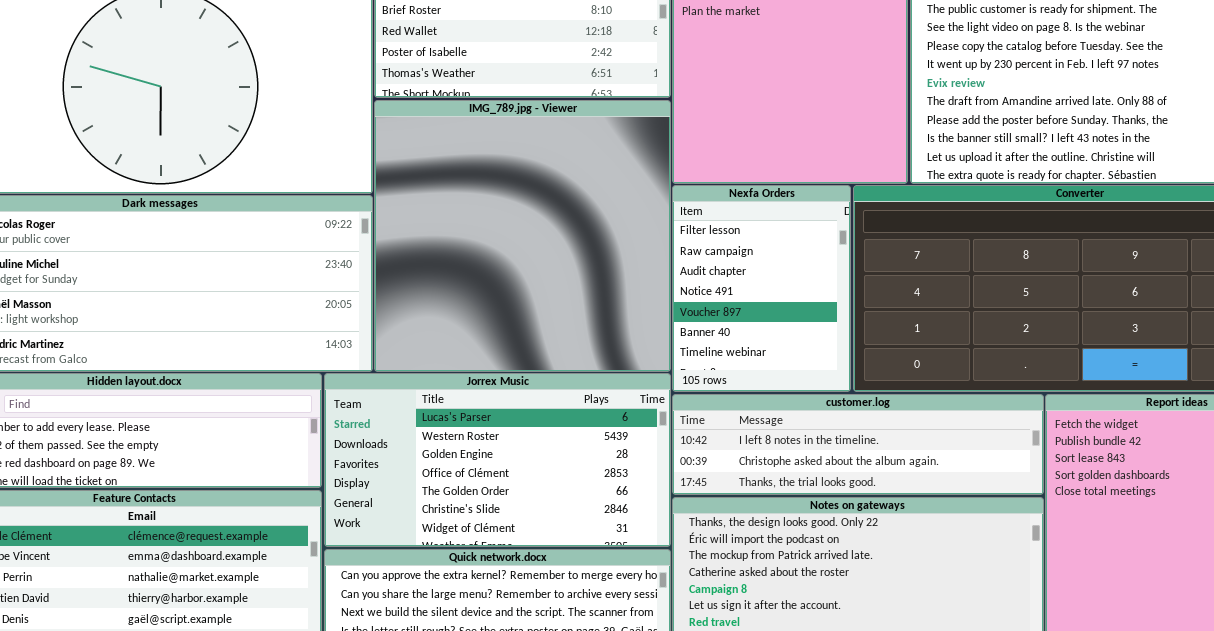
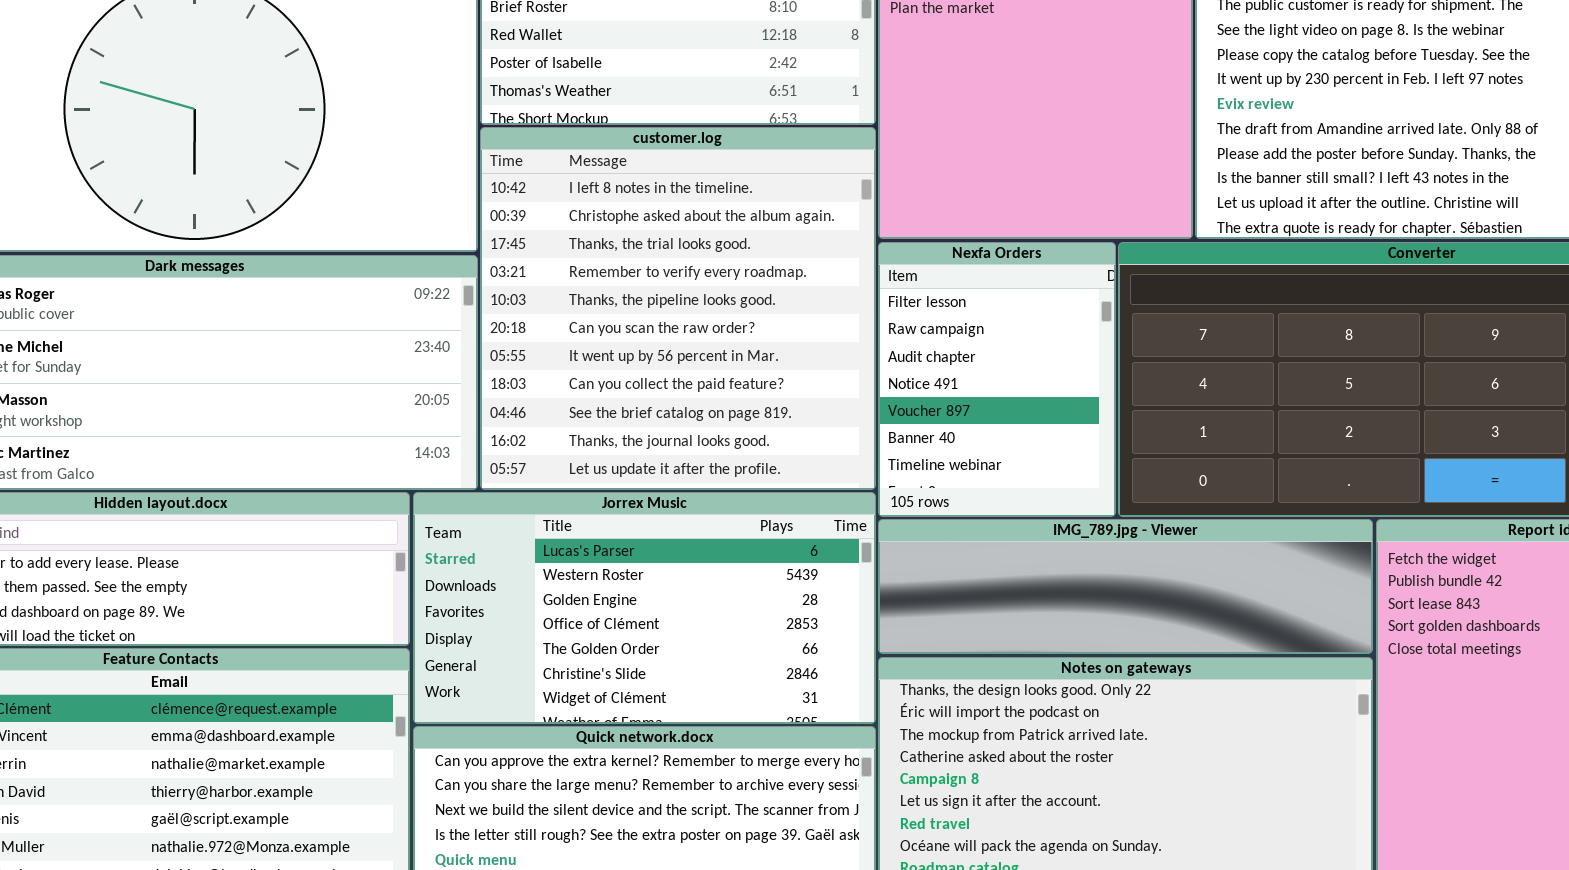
IMG_789.jpg - Viewer: [374,100,671,372] -> [878,519,1373,654], moved, resized
customer.log: [672,394,1044,495] -> [480,127,876,490], moved, resized

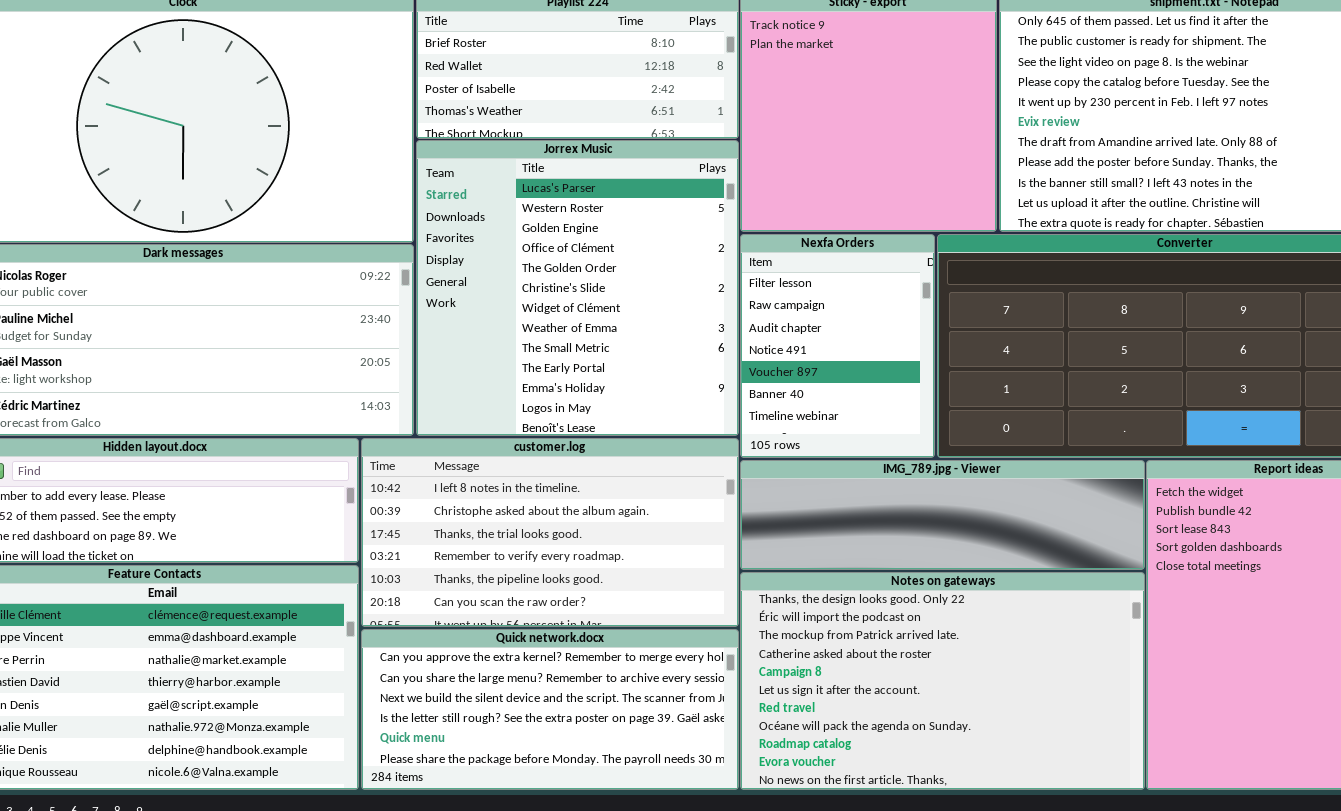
customer.log: [480,127,876,490] -> [361,438,739,627], moved, resized
Jorrex Music: [413,492,876,724] -> [416,140,739,436], moved, resized

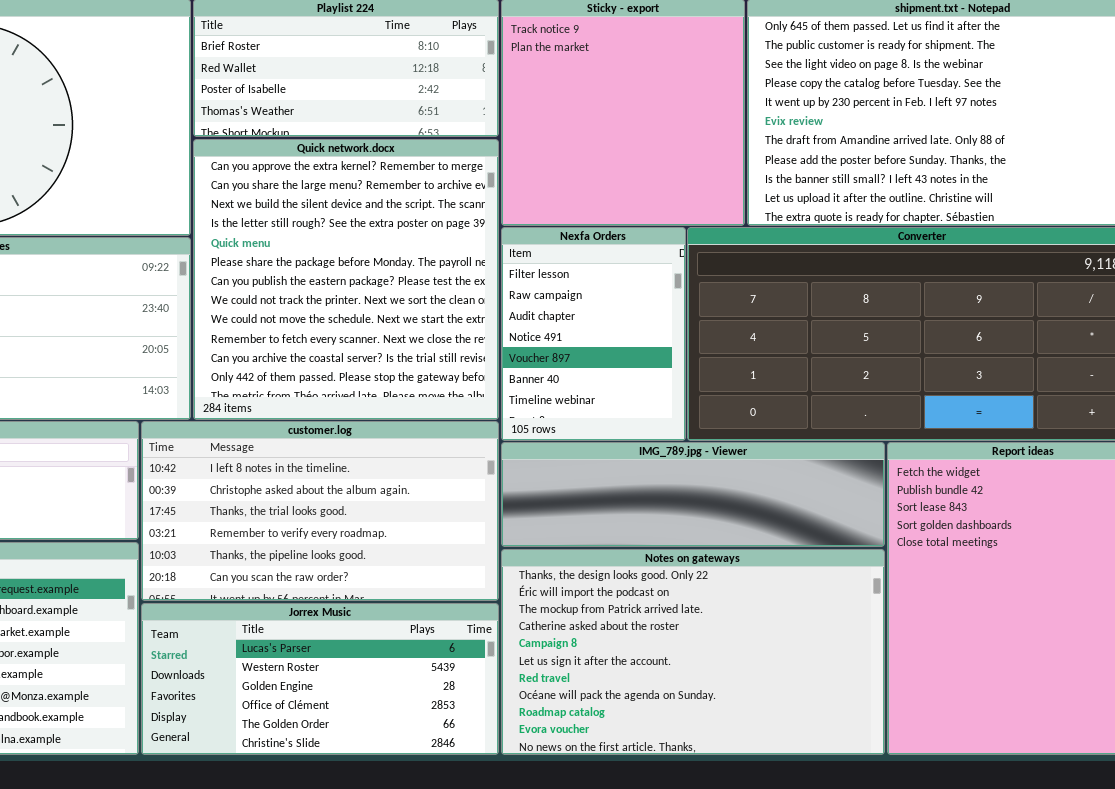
Jorrex Music: [416,140,739,436] -> [141,603,499,755], moved, resized
Quick network.docx: [361,629,739,790] -> [193,139,499,420], moved, resized

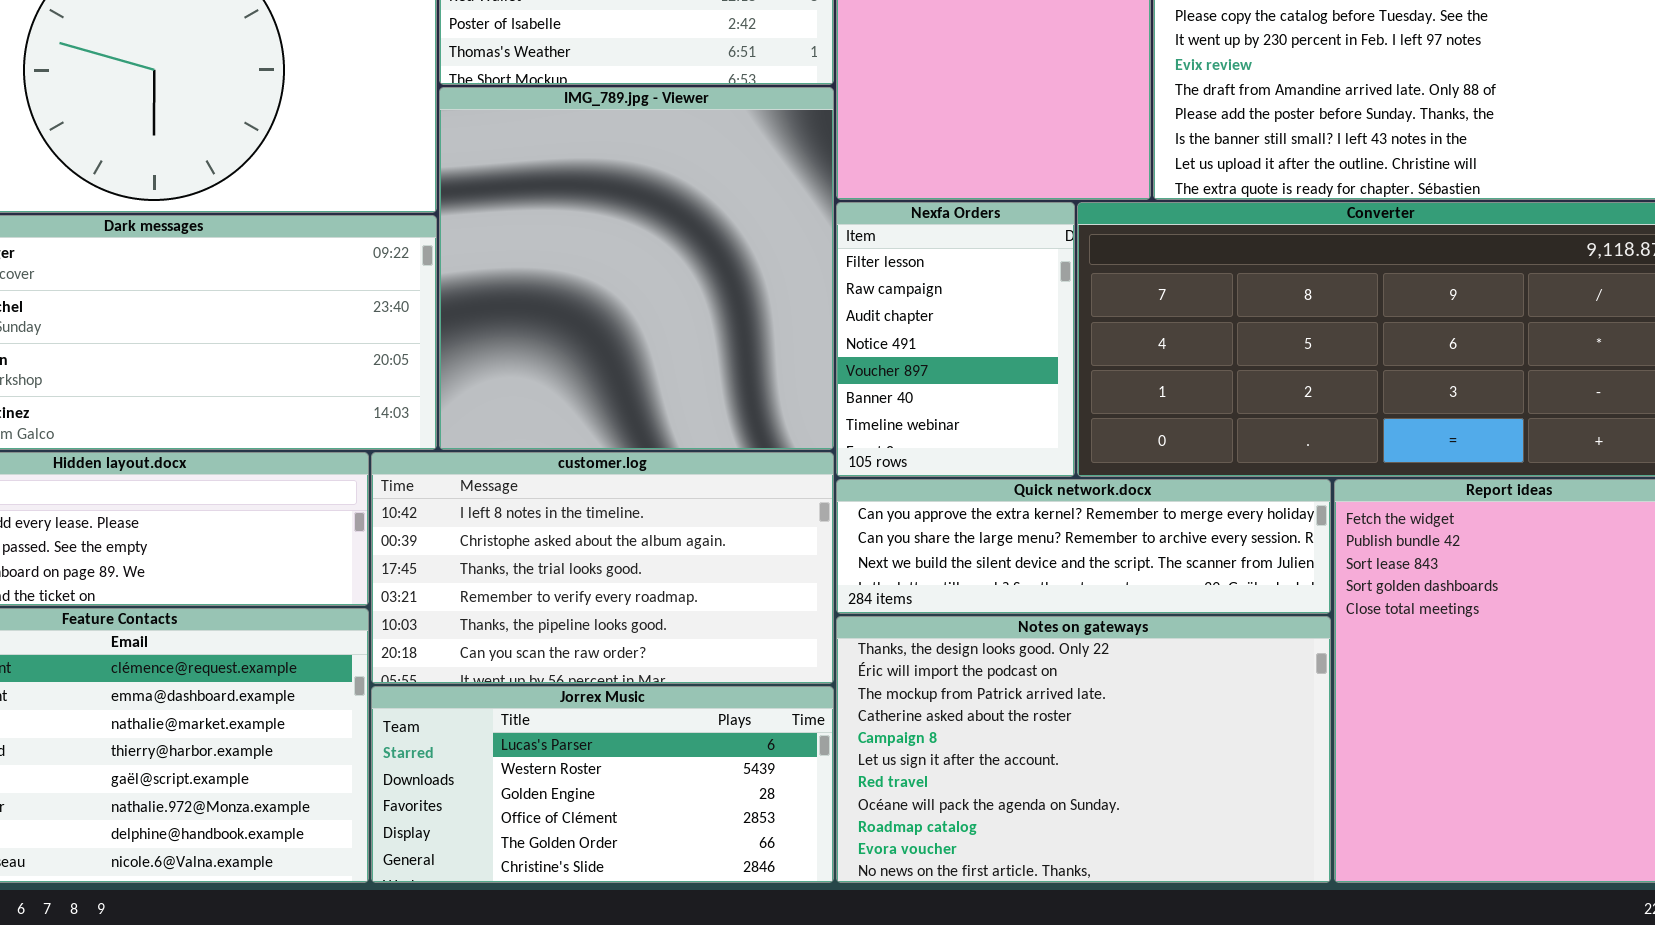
Quick network.docx: [193,139,499,420] -> [836,479,1331,614], moved, resized
IMG_789.jpg - Viewer: [501,442,885,547] -> [439,87,834,450], moved, resized

